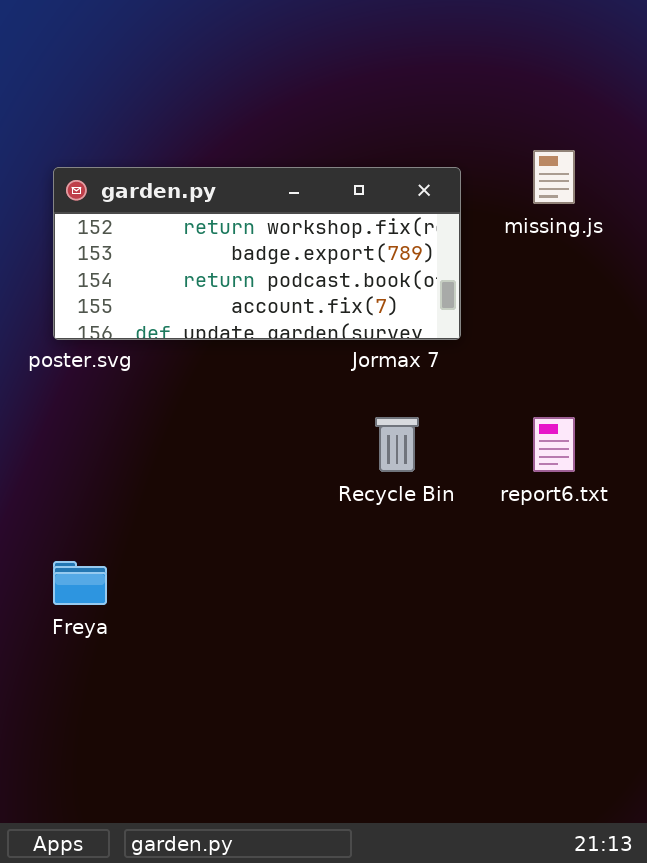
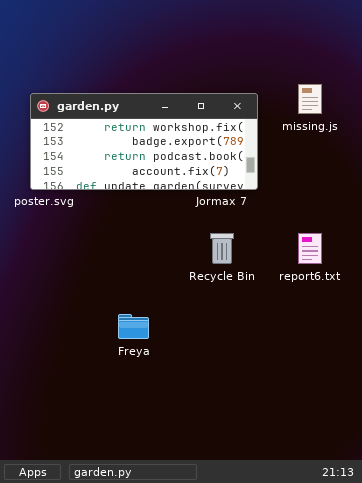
Freya: [53,561,107,605] -> [118,314,149,339], moved

